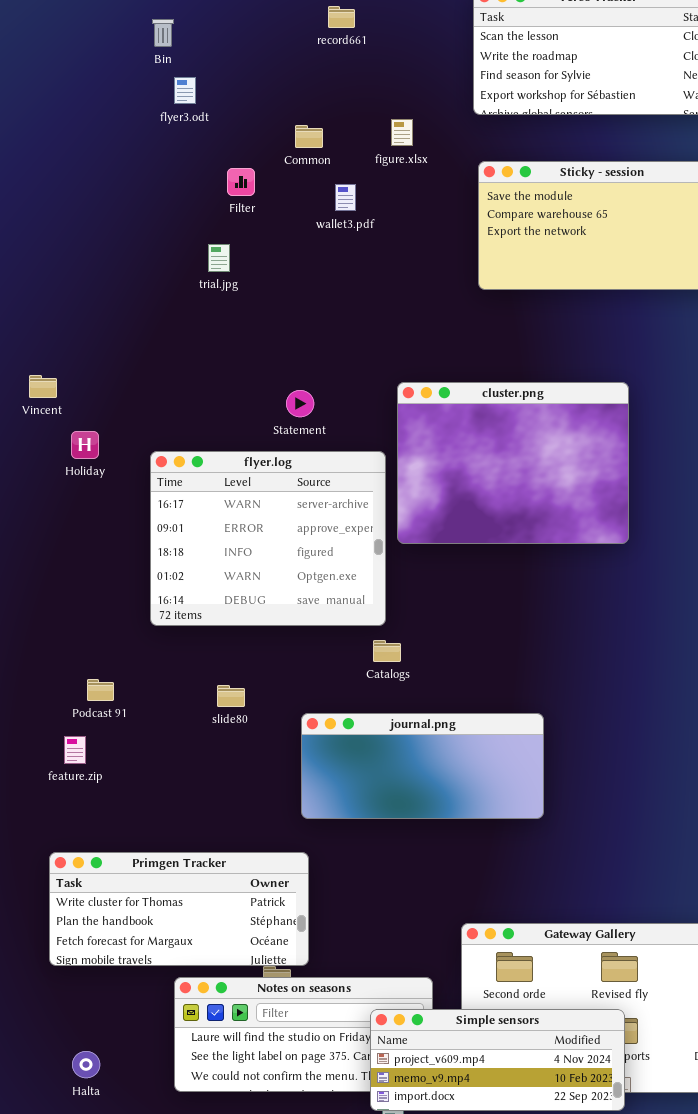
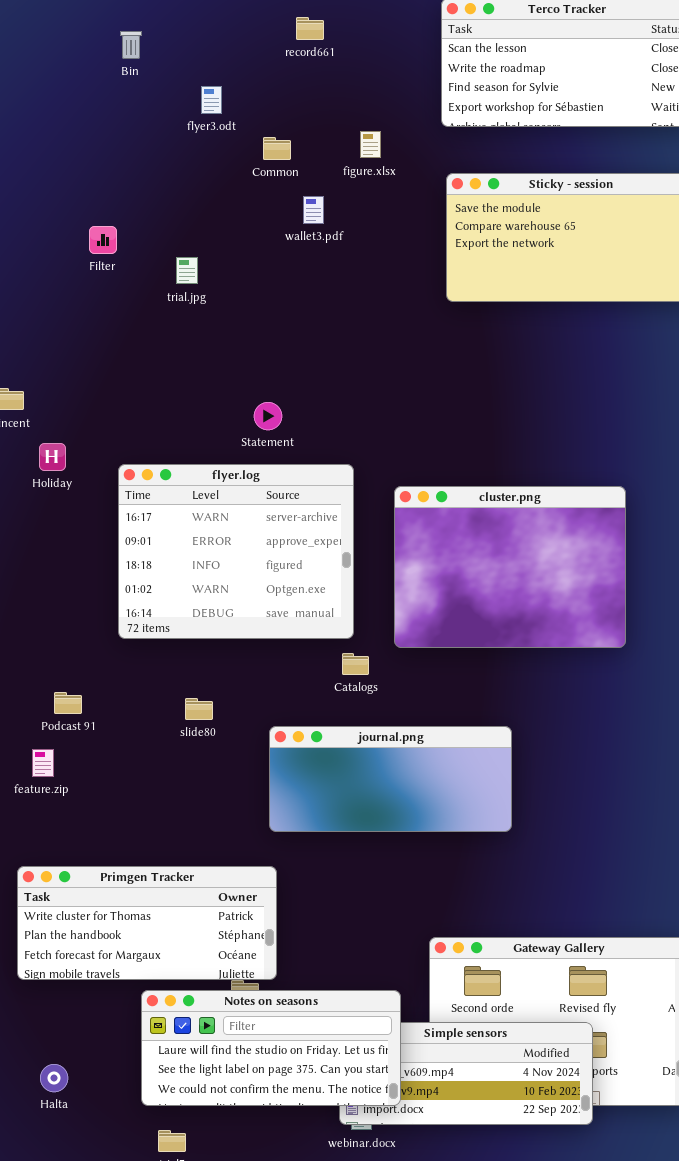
flyer3.odt: [174,77,196,104] -> [201,86,222,114], moved
Filter: [227,168,255,196] -> [89,226,117,254], moved
cluster.png: [397,382,629,544] -> [394,486,626,648], moved
Notes on seasons: [174,977,433,1092] -> [141,990,401,1106], raised

